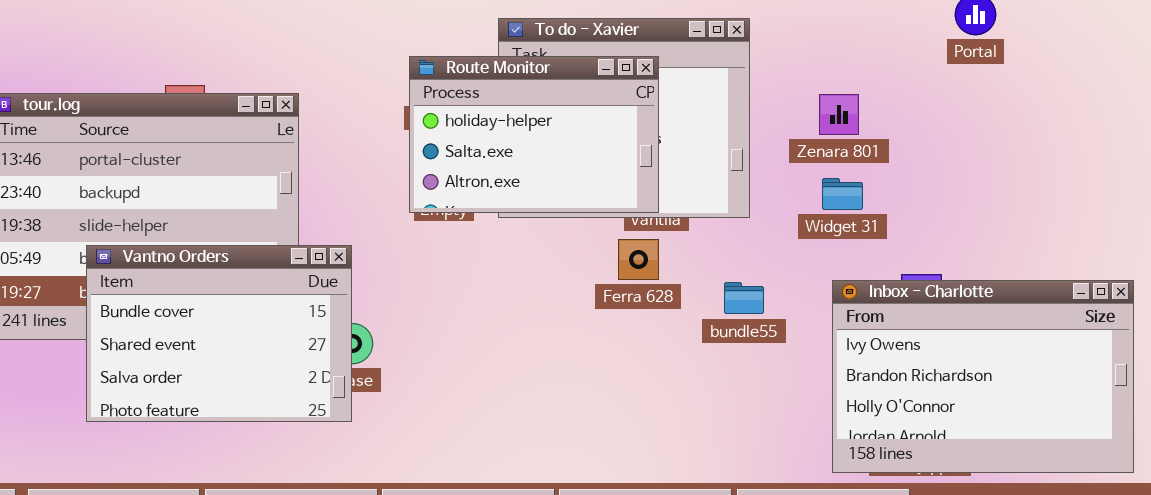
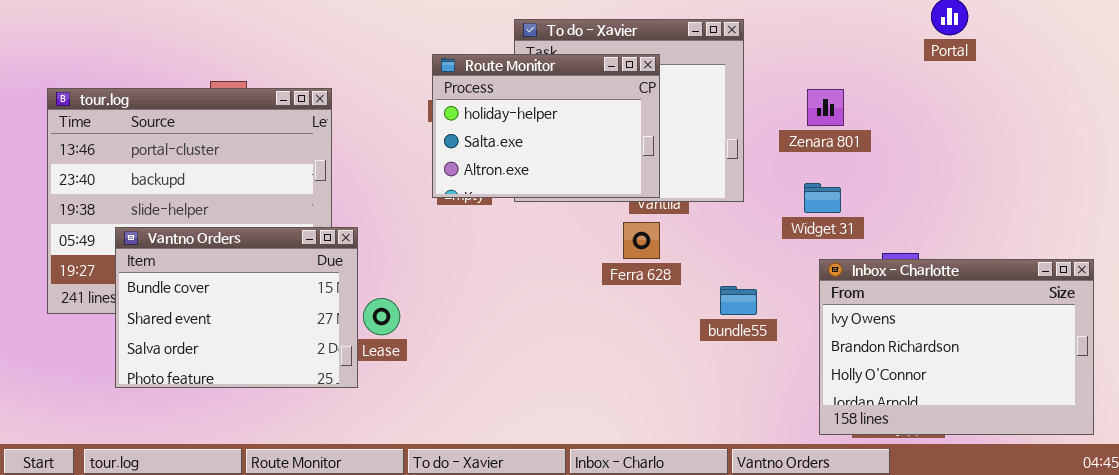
Widget 31: [822,178,863,210] -> [804,183,841,213], moved
Vantno Orders: [86,245,352,422] -> [115,227,358,388], moved
bundle55: [724,282,764,314] -> [720,286,757,315], moved

